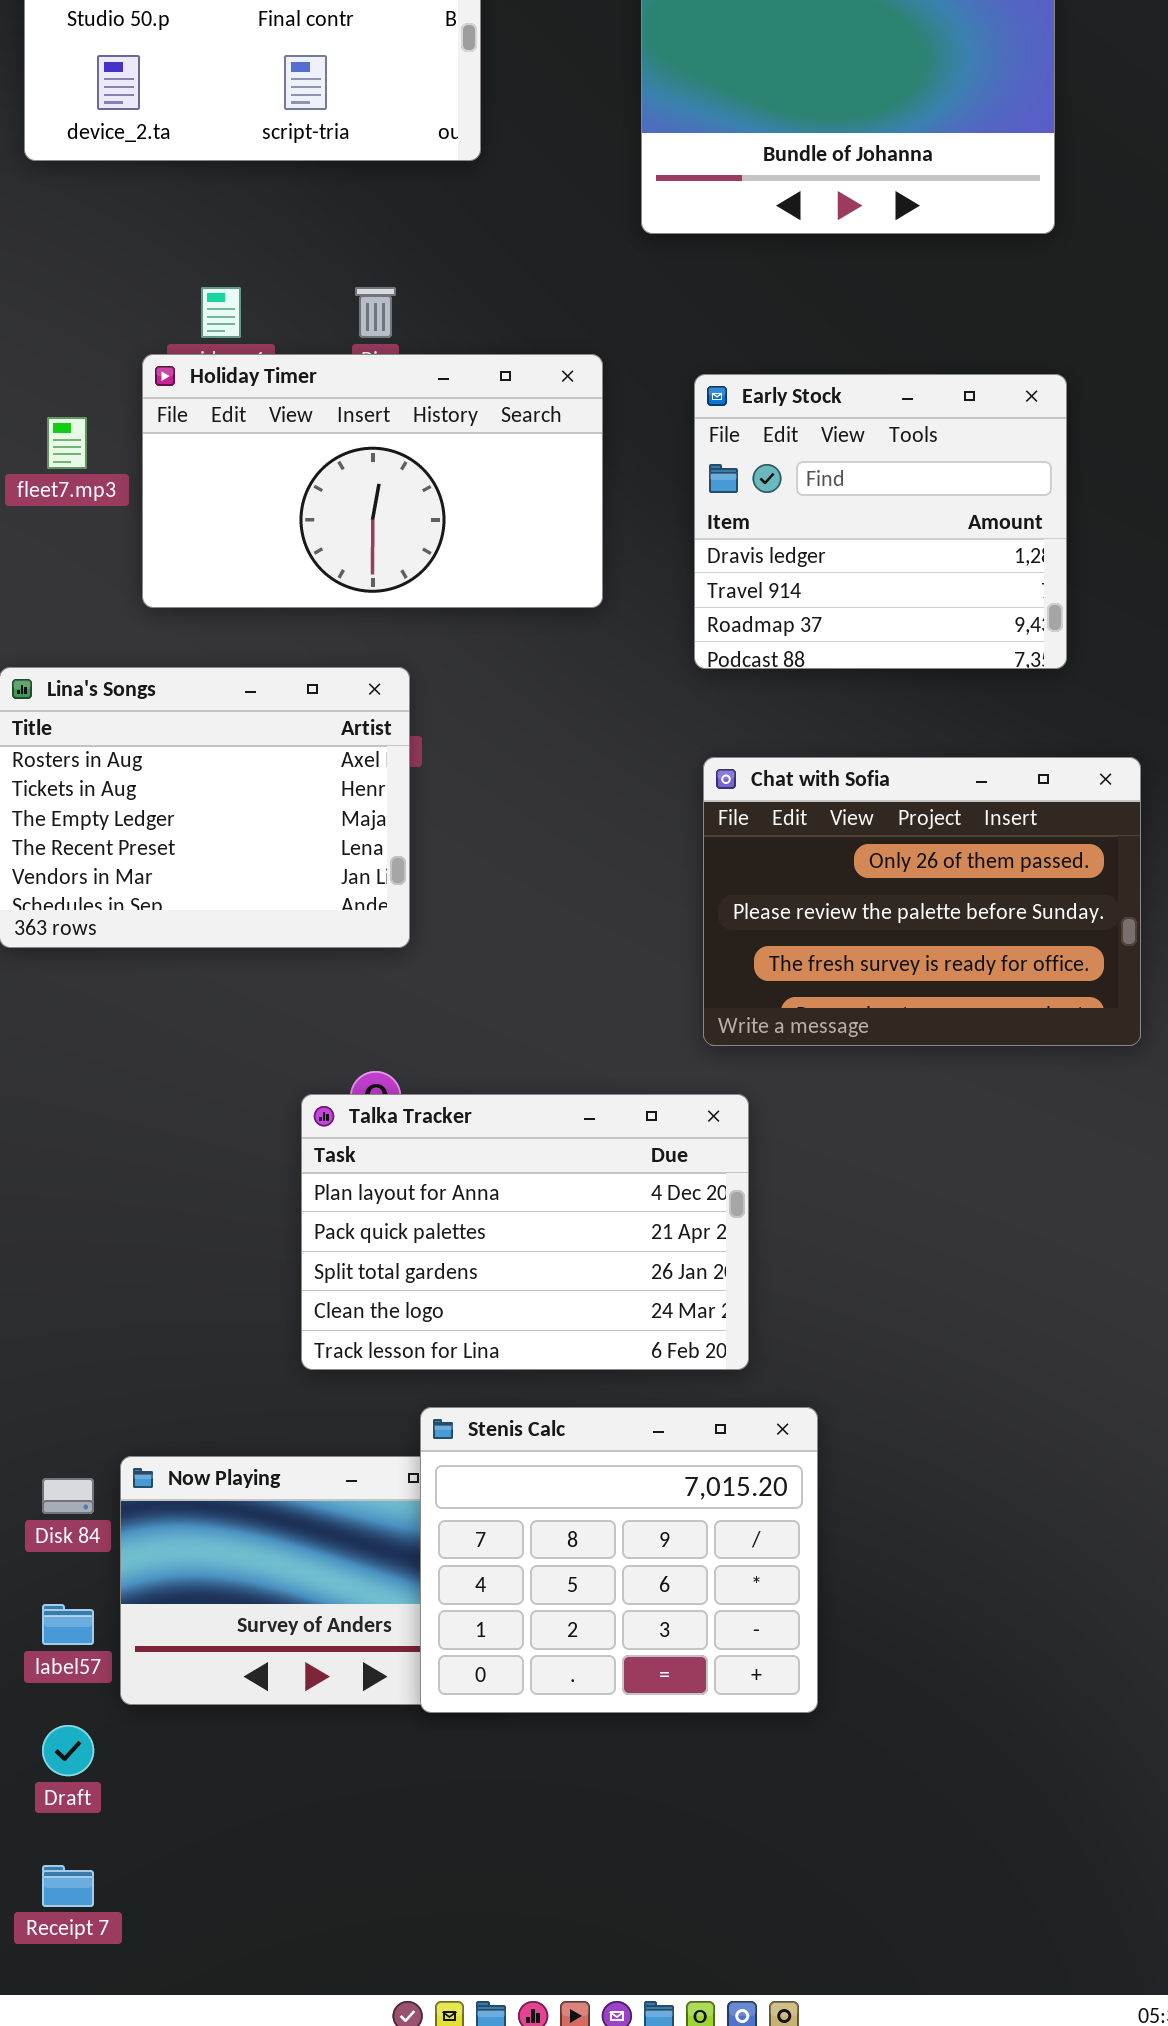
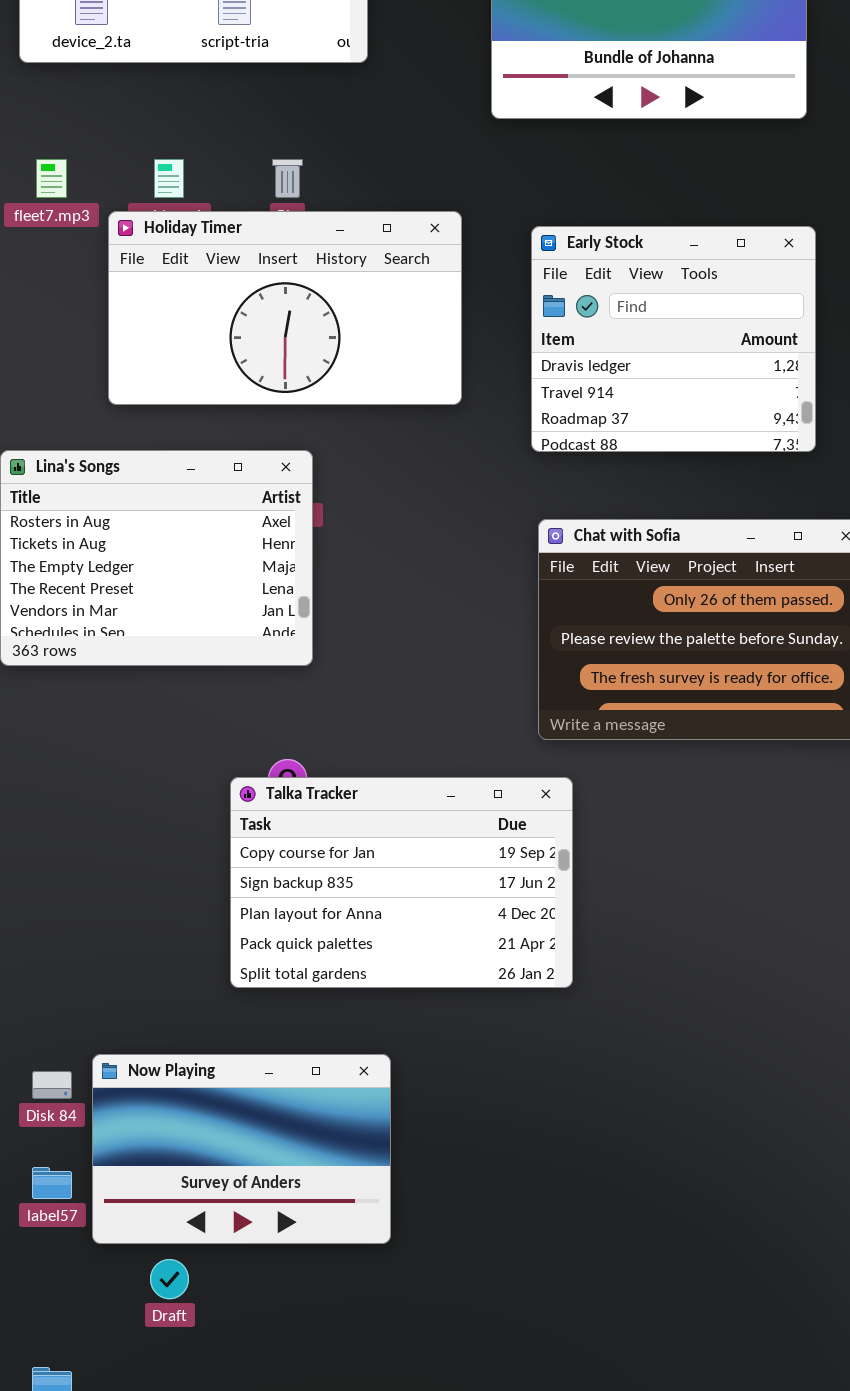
fleet7.mp3: [47,417,87,469] -> [36,159,67,198], moved
Talka Tracker: [301,1094,749,1370] -> [230,777,573,988], scrolled up 2 rows
Stenis Calc: [420,1407,818,1713] -> none, closed
Draft: [42,1725,94,1776] -> [150,1259,189,1299], moved

